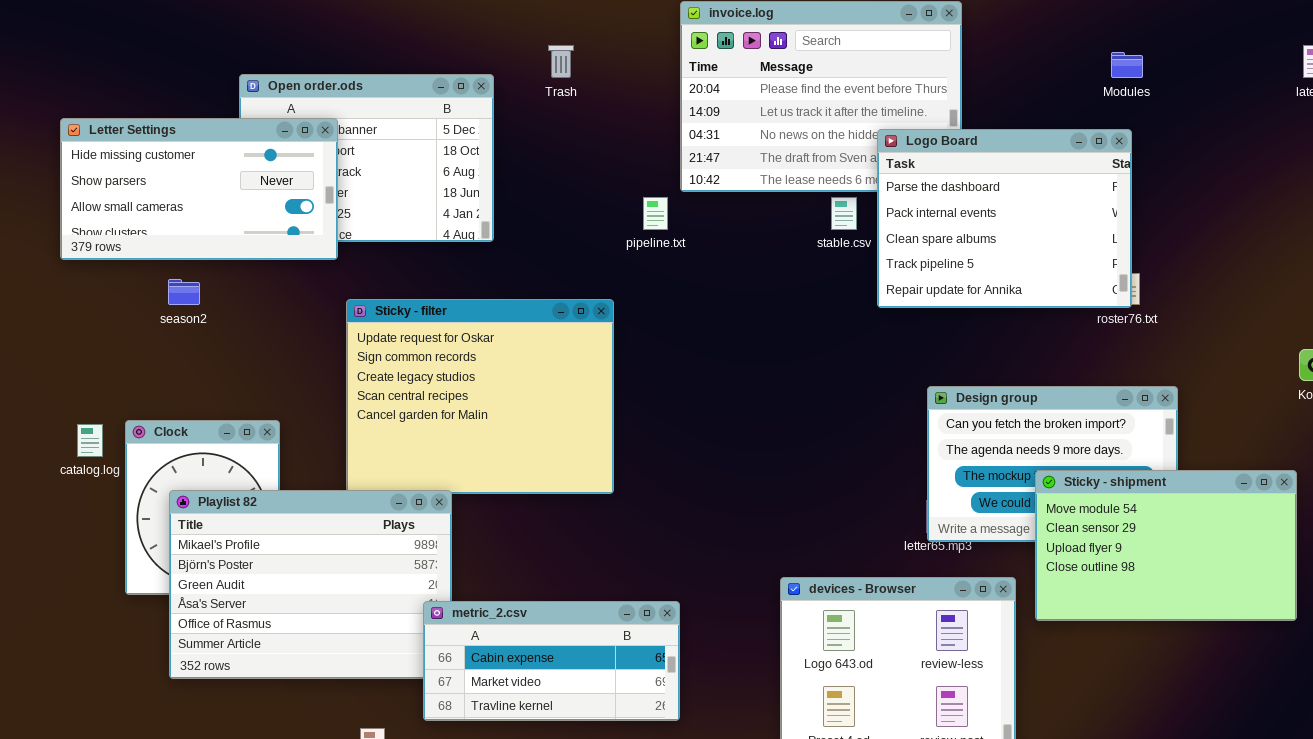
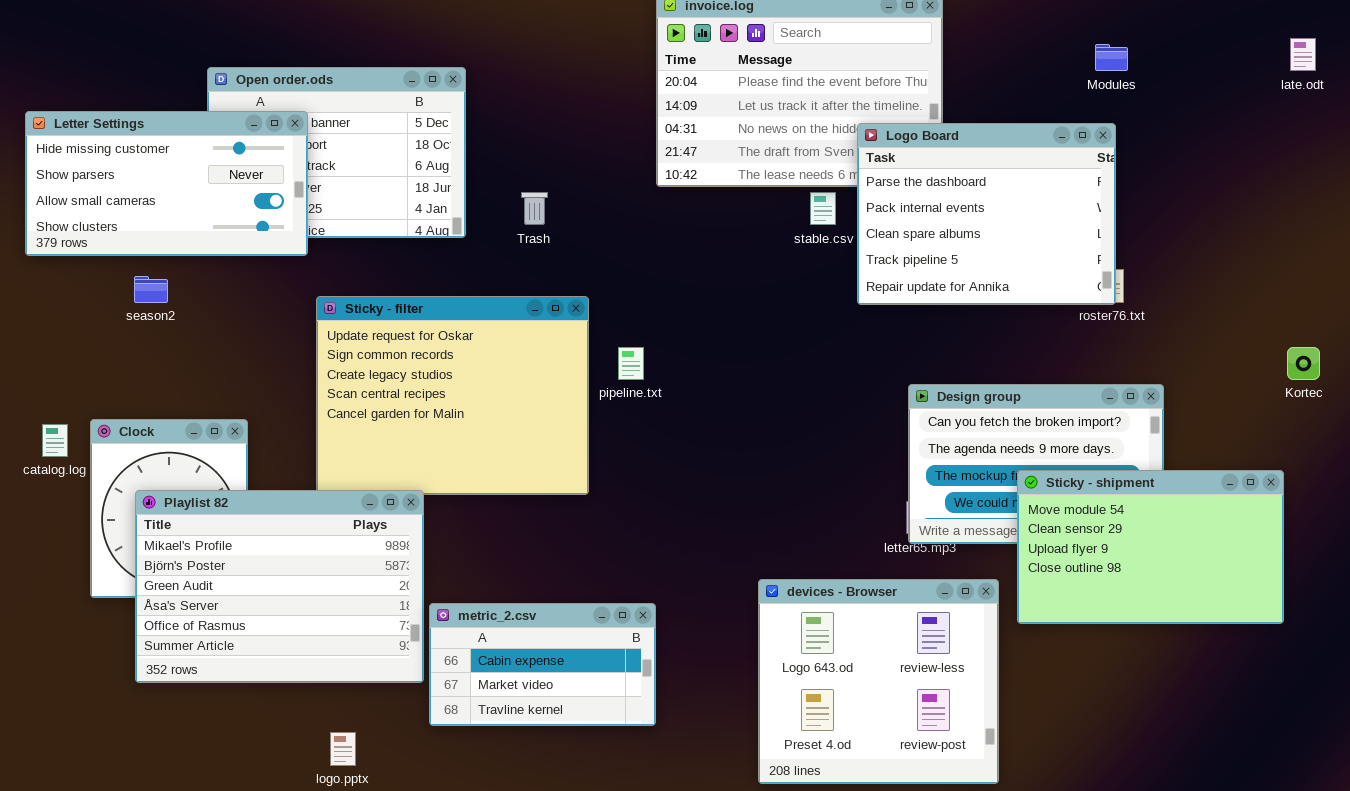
Trash: [548,45,574,78] -> [521,192,548,225], moved
pipeline.txt: [643,197,668,230] -> [618,347,644,380], moved
metric_2.csv: [423,601,680,721] -> [429,603,656,726], resized

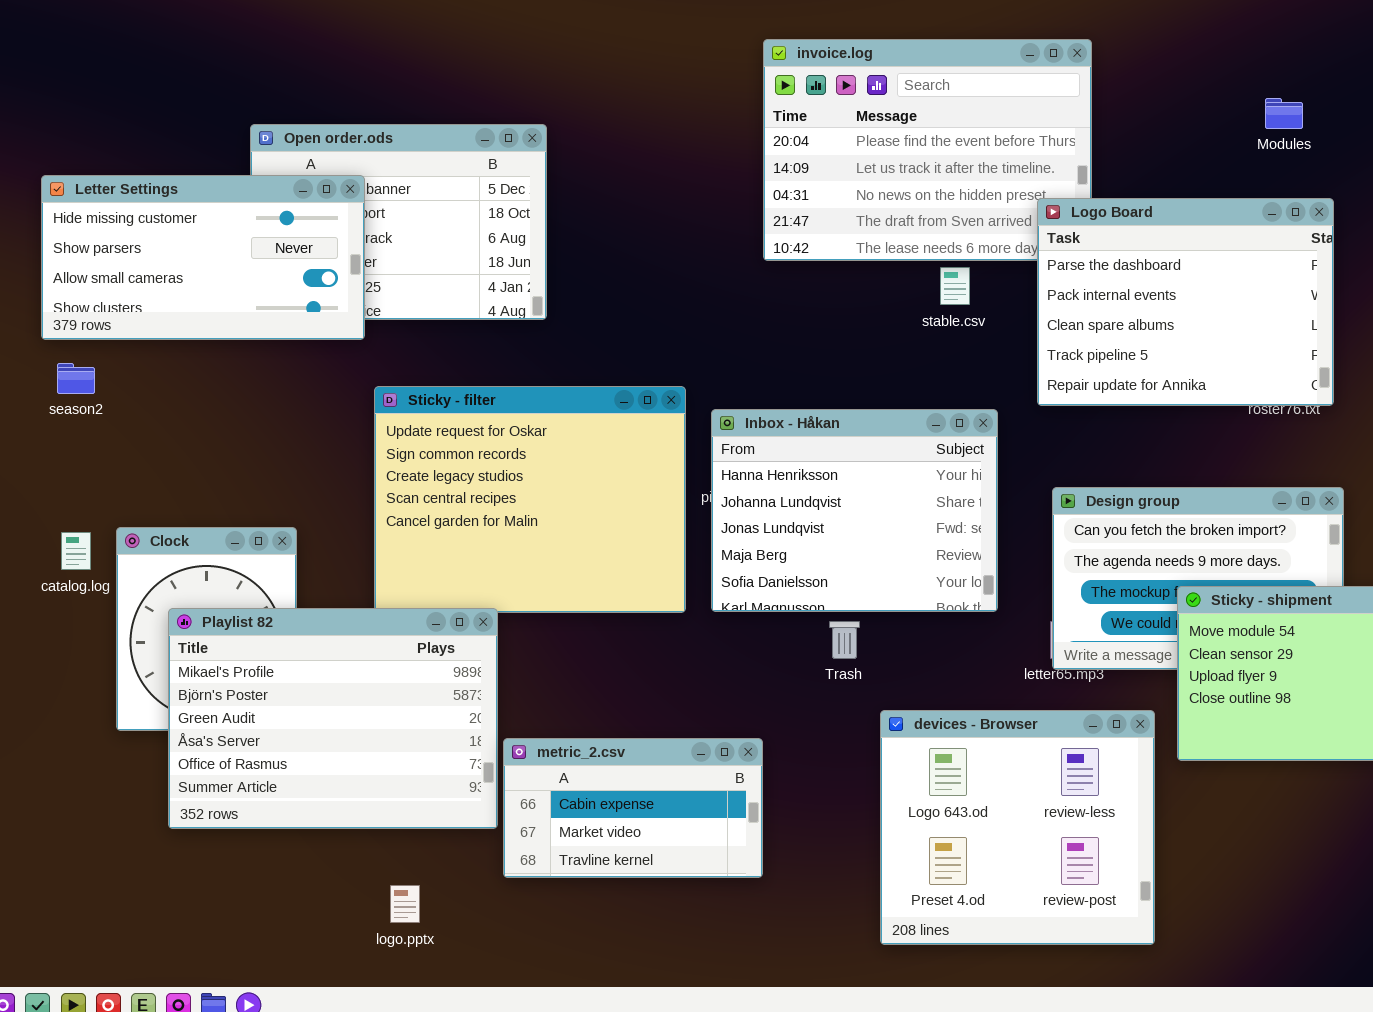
Logo Board: [857,123,1116,305] -> [1037,198,1334,406], moved
Trash: [521,192,548,225] -> [829,621,860,659], moved
season2: [134,276,168,303] -> [57,363,95,394], moved
Inbox - Håkan: none -> [711,409,998,612], opened

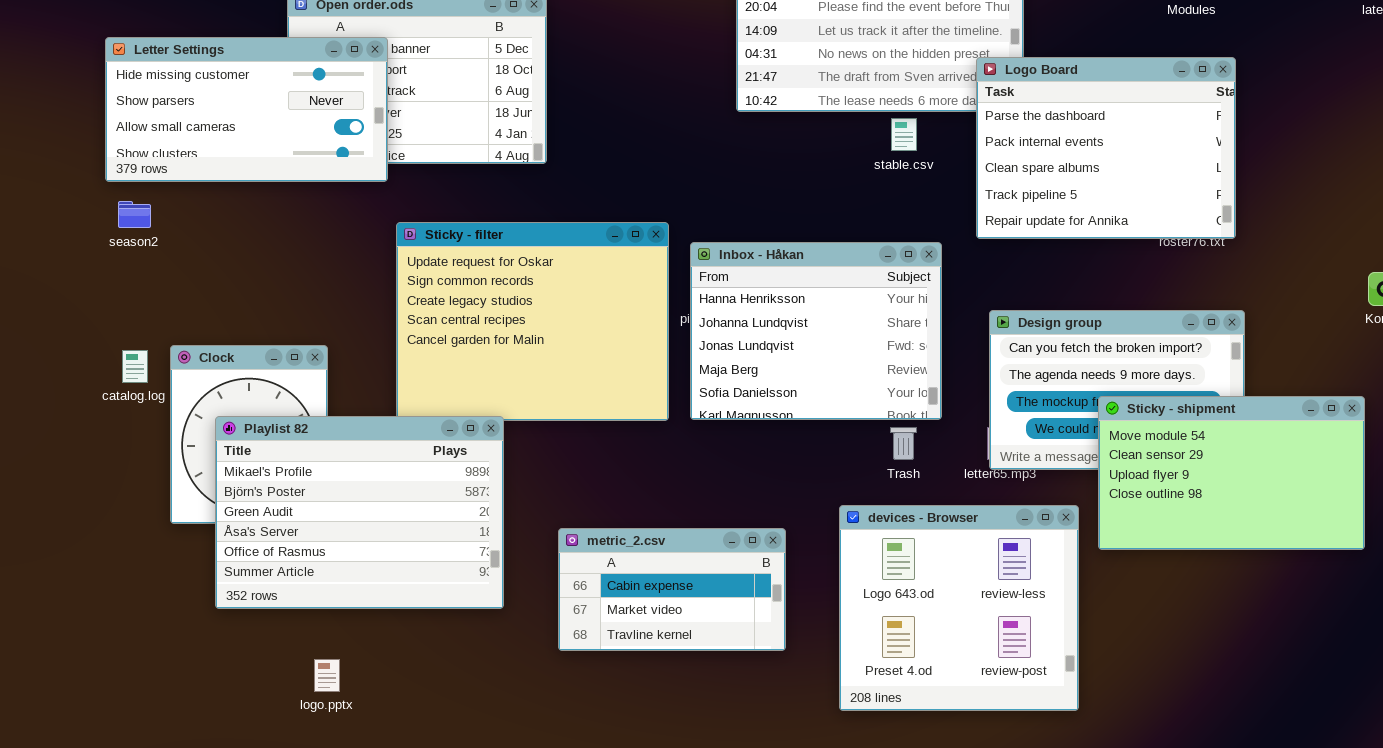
Trash: [829,621,860,659] -> [890,427,917,460], moved
metric_2.csv: [503,738,763,878] -> [558,528,786,651], moved
logo.pptx: [390,885,420,923] -> [314,659,340,692], moved

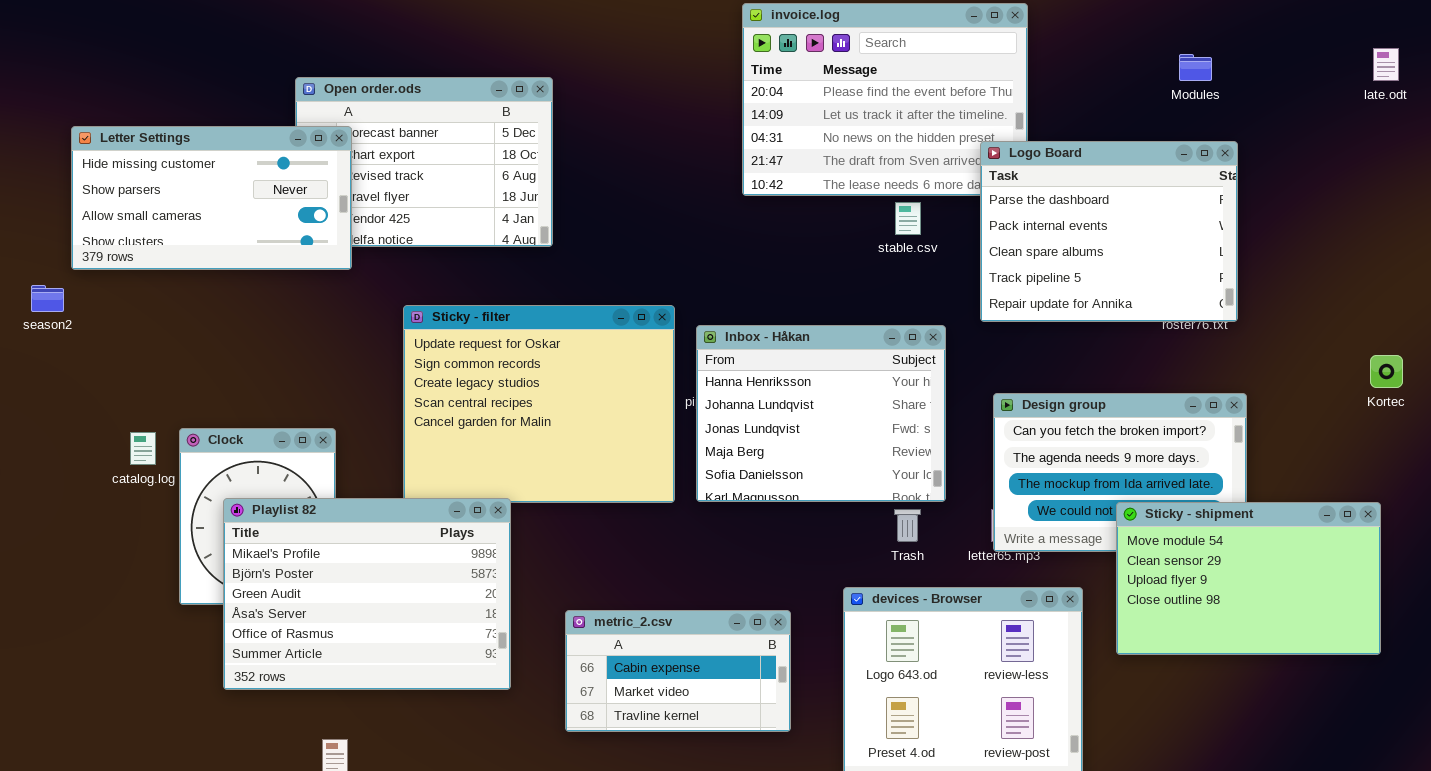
Letter Settings: [105,37,388,182] -> [71,126,352,270], moved
season2: [118,201,151,228] -> [31,285,64,312], moved
Sticky - shipment: [1098,396,1365,550] -> [1116,502,1381,655], moved

